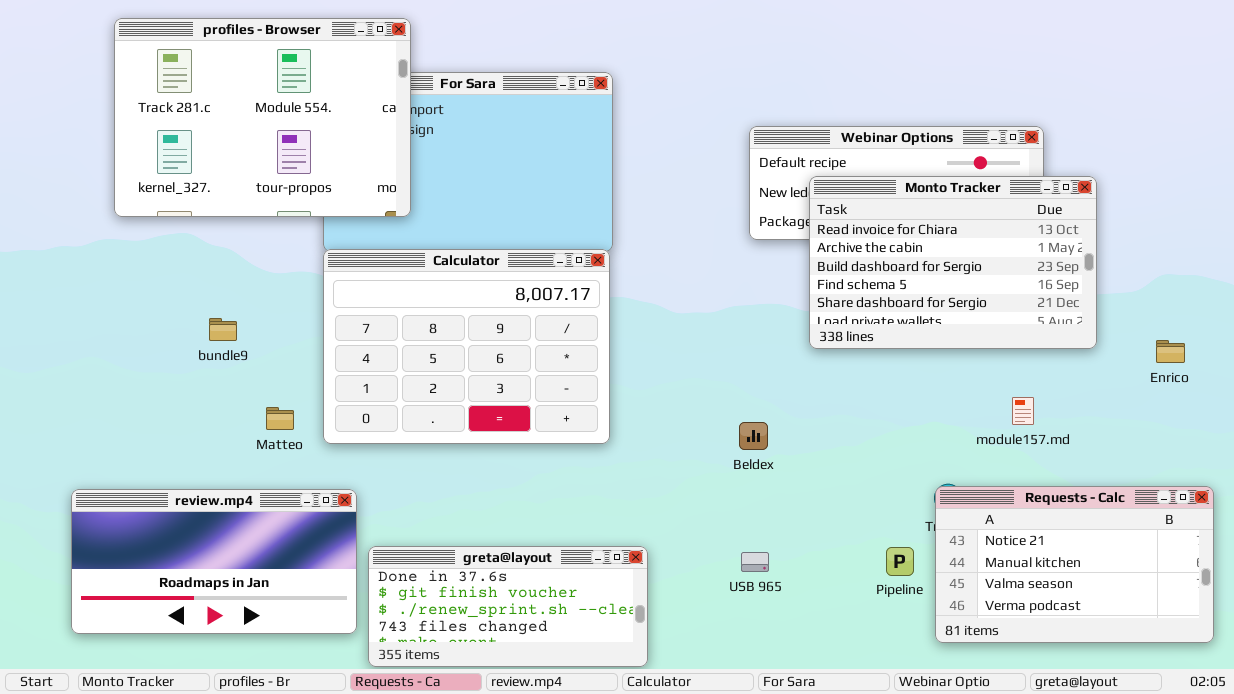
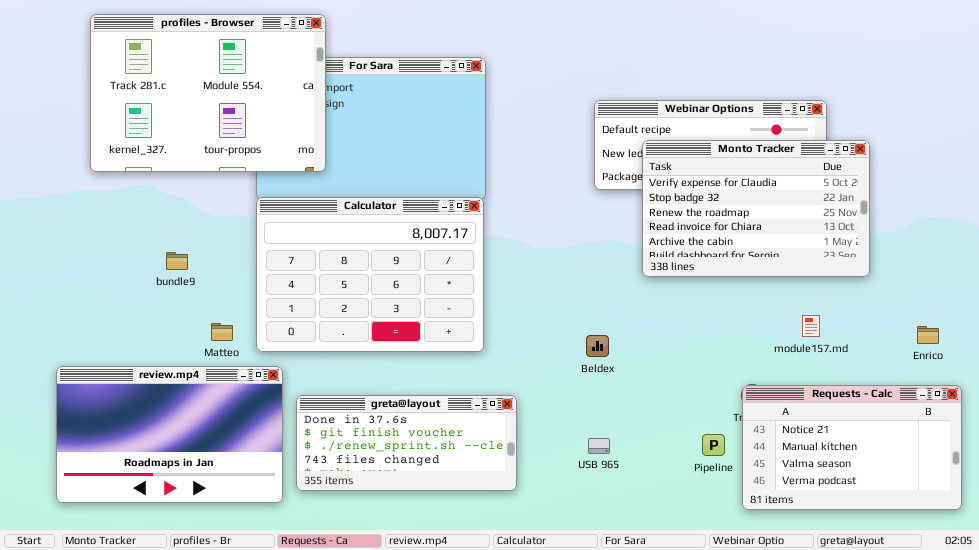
Monto Tracker: [809,176,1097,349] -> [642,140,870,277], scrolled up 3 rows
Enrico: [1156,340,1185,363] -> [917,326,939,344], moved
review.mp4: [71,489,357,634] -> [56,366,283,503], resized
greta@layout: [368,546,648,667] -> [296,395,517,491], moved

